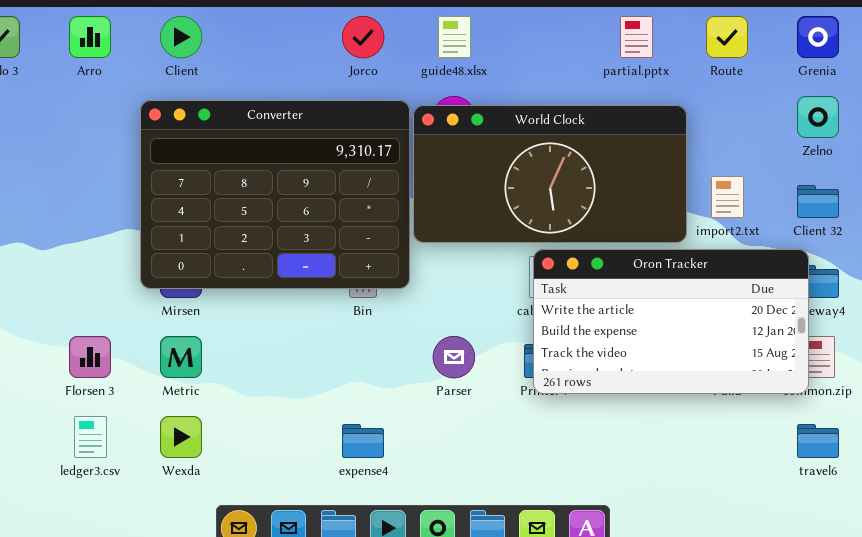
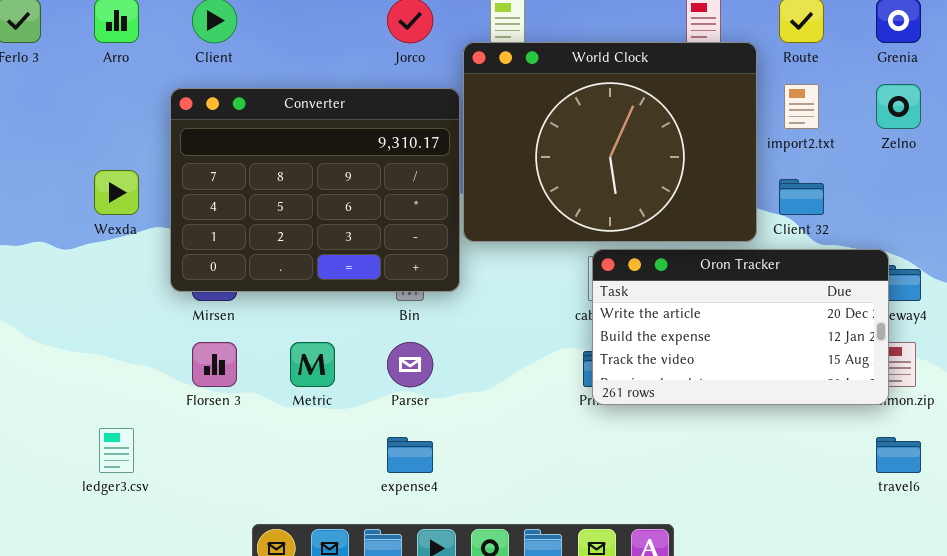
World Clock: [413,105,687,243] -> [463,42,757,242], resized
import2.txt: [711,176,744,218] -> [784,84,819,129], moved
Client 32: [797,185,839,218] -> [779,179,824,215], moved
Florsen 3: [69,336,111,378] -> [192,342,237,387], moved
Metric: [160,336,202,378] -> [290,342,335,387], moved
Parser: [433,336,475,378] -> [387,342,433,387], moved
Wexda: [160,416,202,458] -> [94,170,139,215], moved

